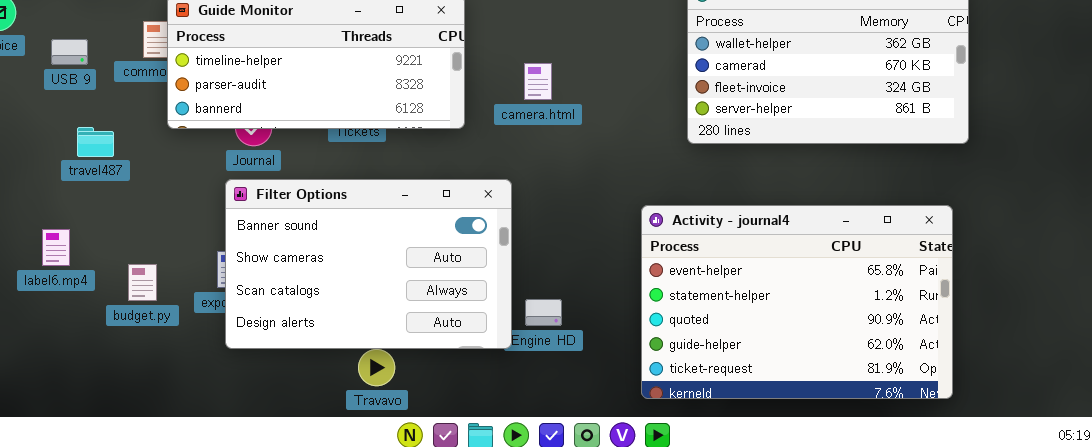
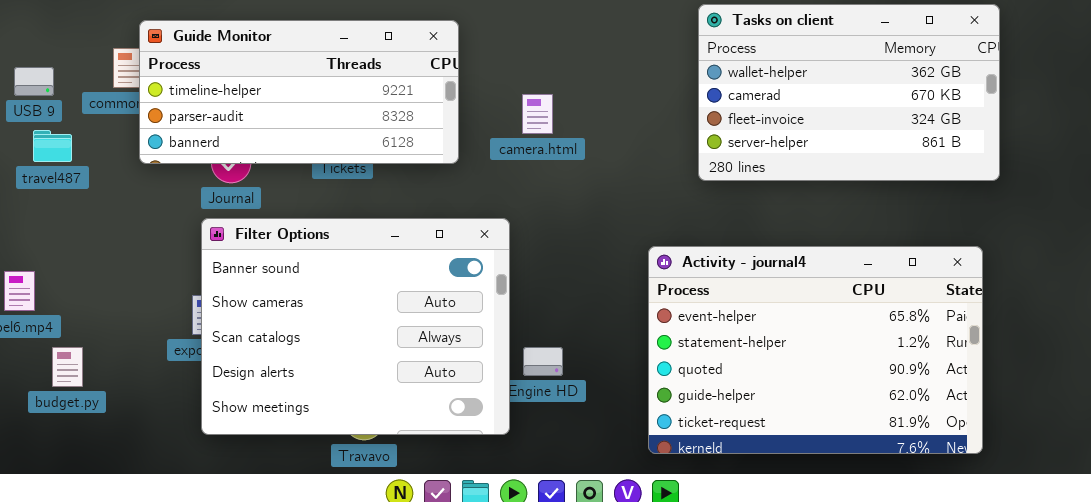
travel487: [77,127,114,157] -> [33,130,72,162], moved
Filter Options: [225,179,512,349] -> [201,218,510,435], resized
budget.py: [128,264,157,301] -> [52,347,83,387], moved

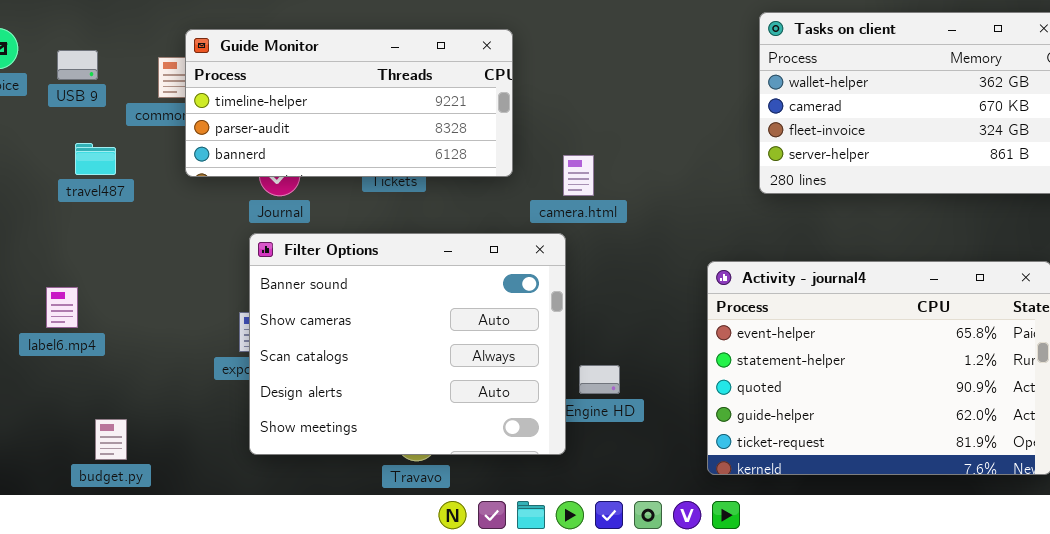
USB 9: [14,67,54,96] -> [57,50,98,80], moved
camera.html: [522,94,553,134] -> [563,155,594,196], moved
budget.py: [52,347,83,387] -> [95,419,127,460], moved

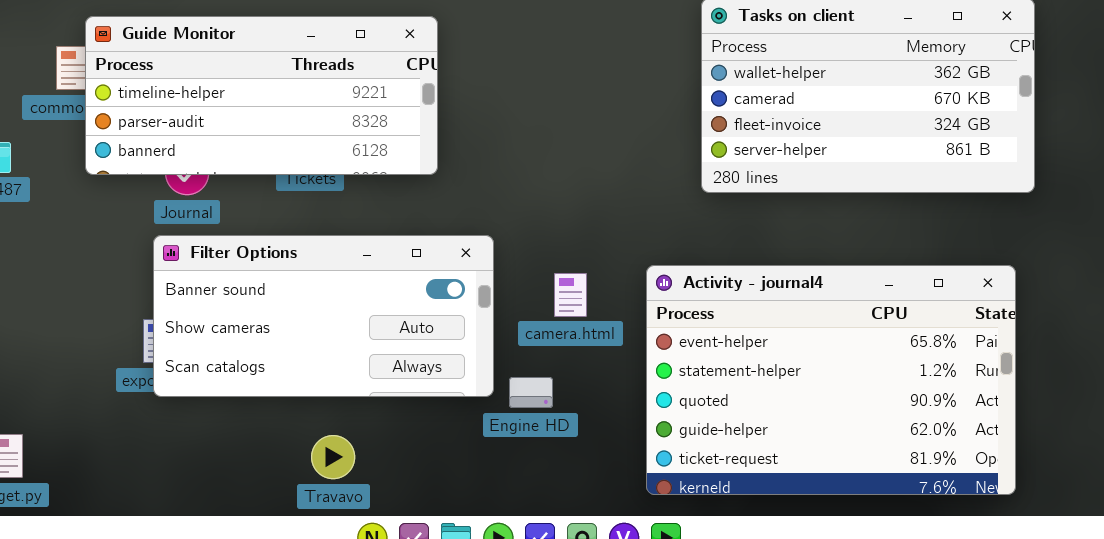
camera.html: [563,155,594,196] -> [554,273,587,317], moved
Filter Options: [249,233,566,455] -> [153,235,494,397], resized

